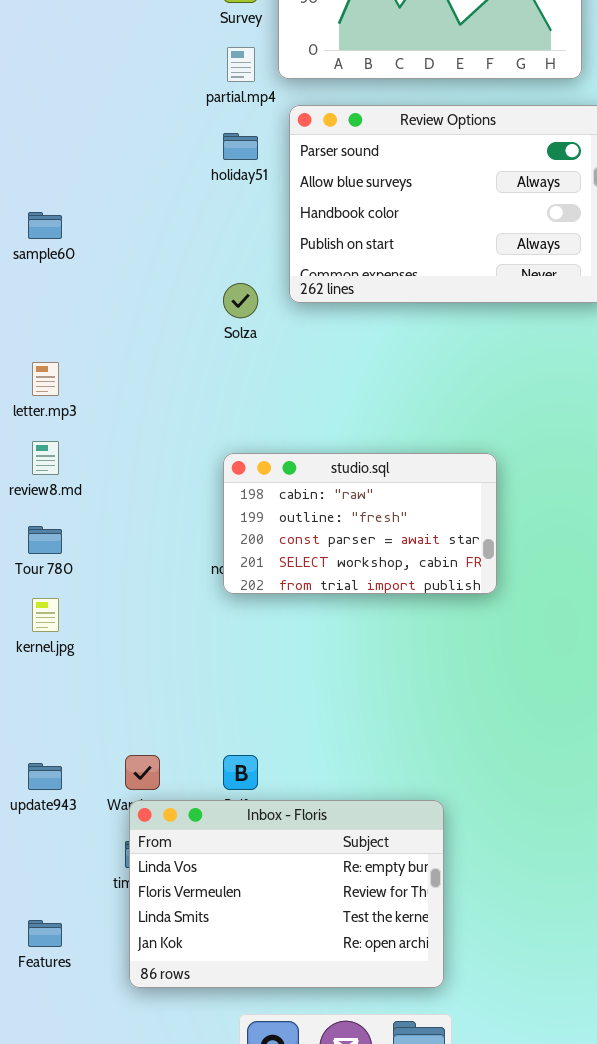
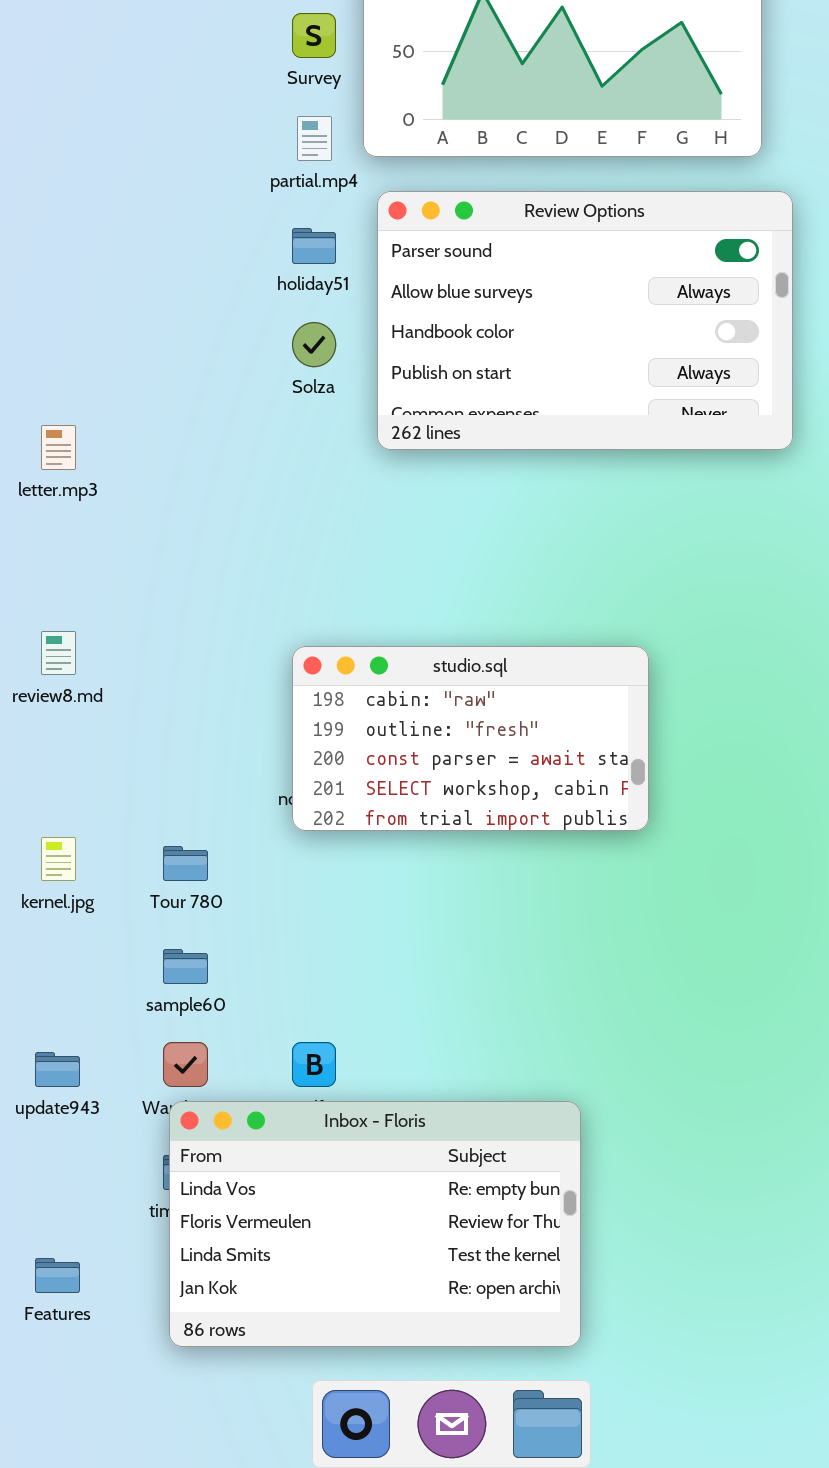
sample60: [28,212,62,239] -> [163,949,208,984], moved
Solza: [223,283,258,318] -> [292,322,336,367], moved
letter.mp3: [32,362,59,396] -> [41,425,76,470], moved
Tour 780: [28,526,62,554] -> [163,846,208,881], moved

